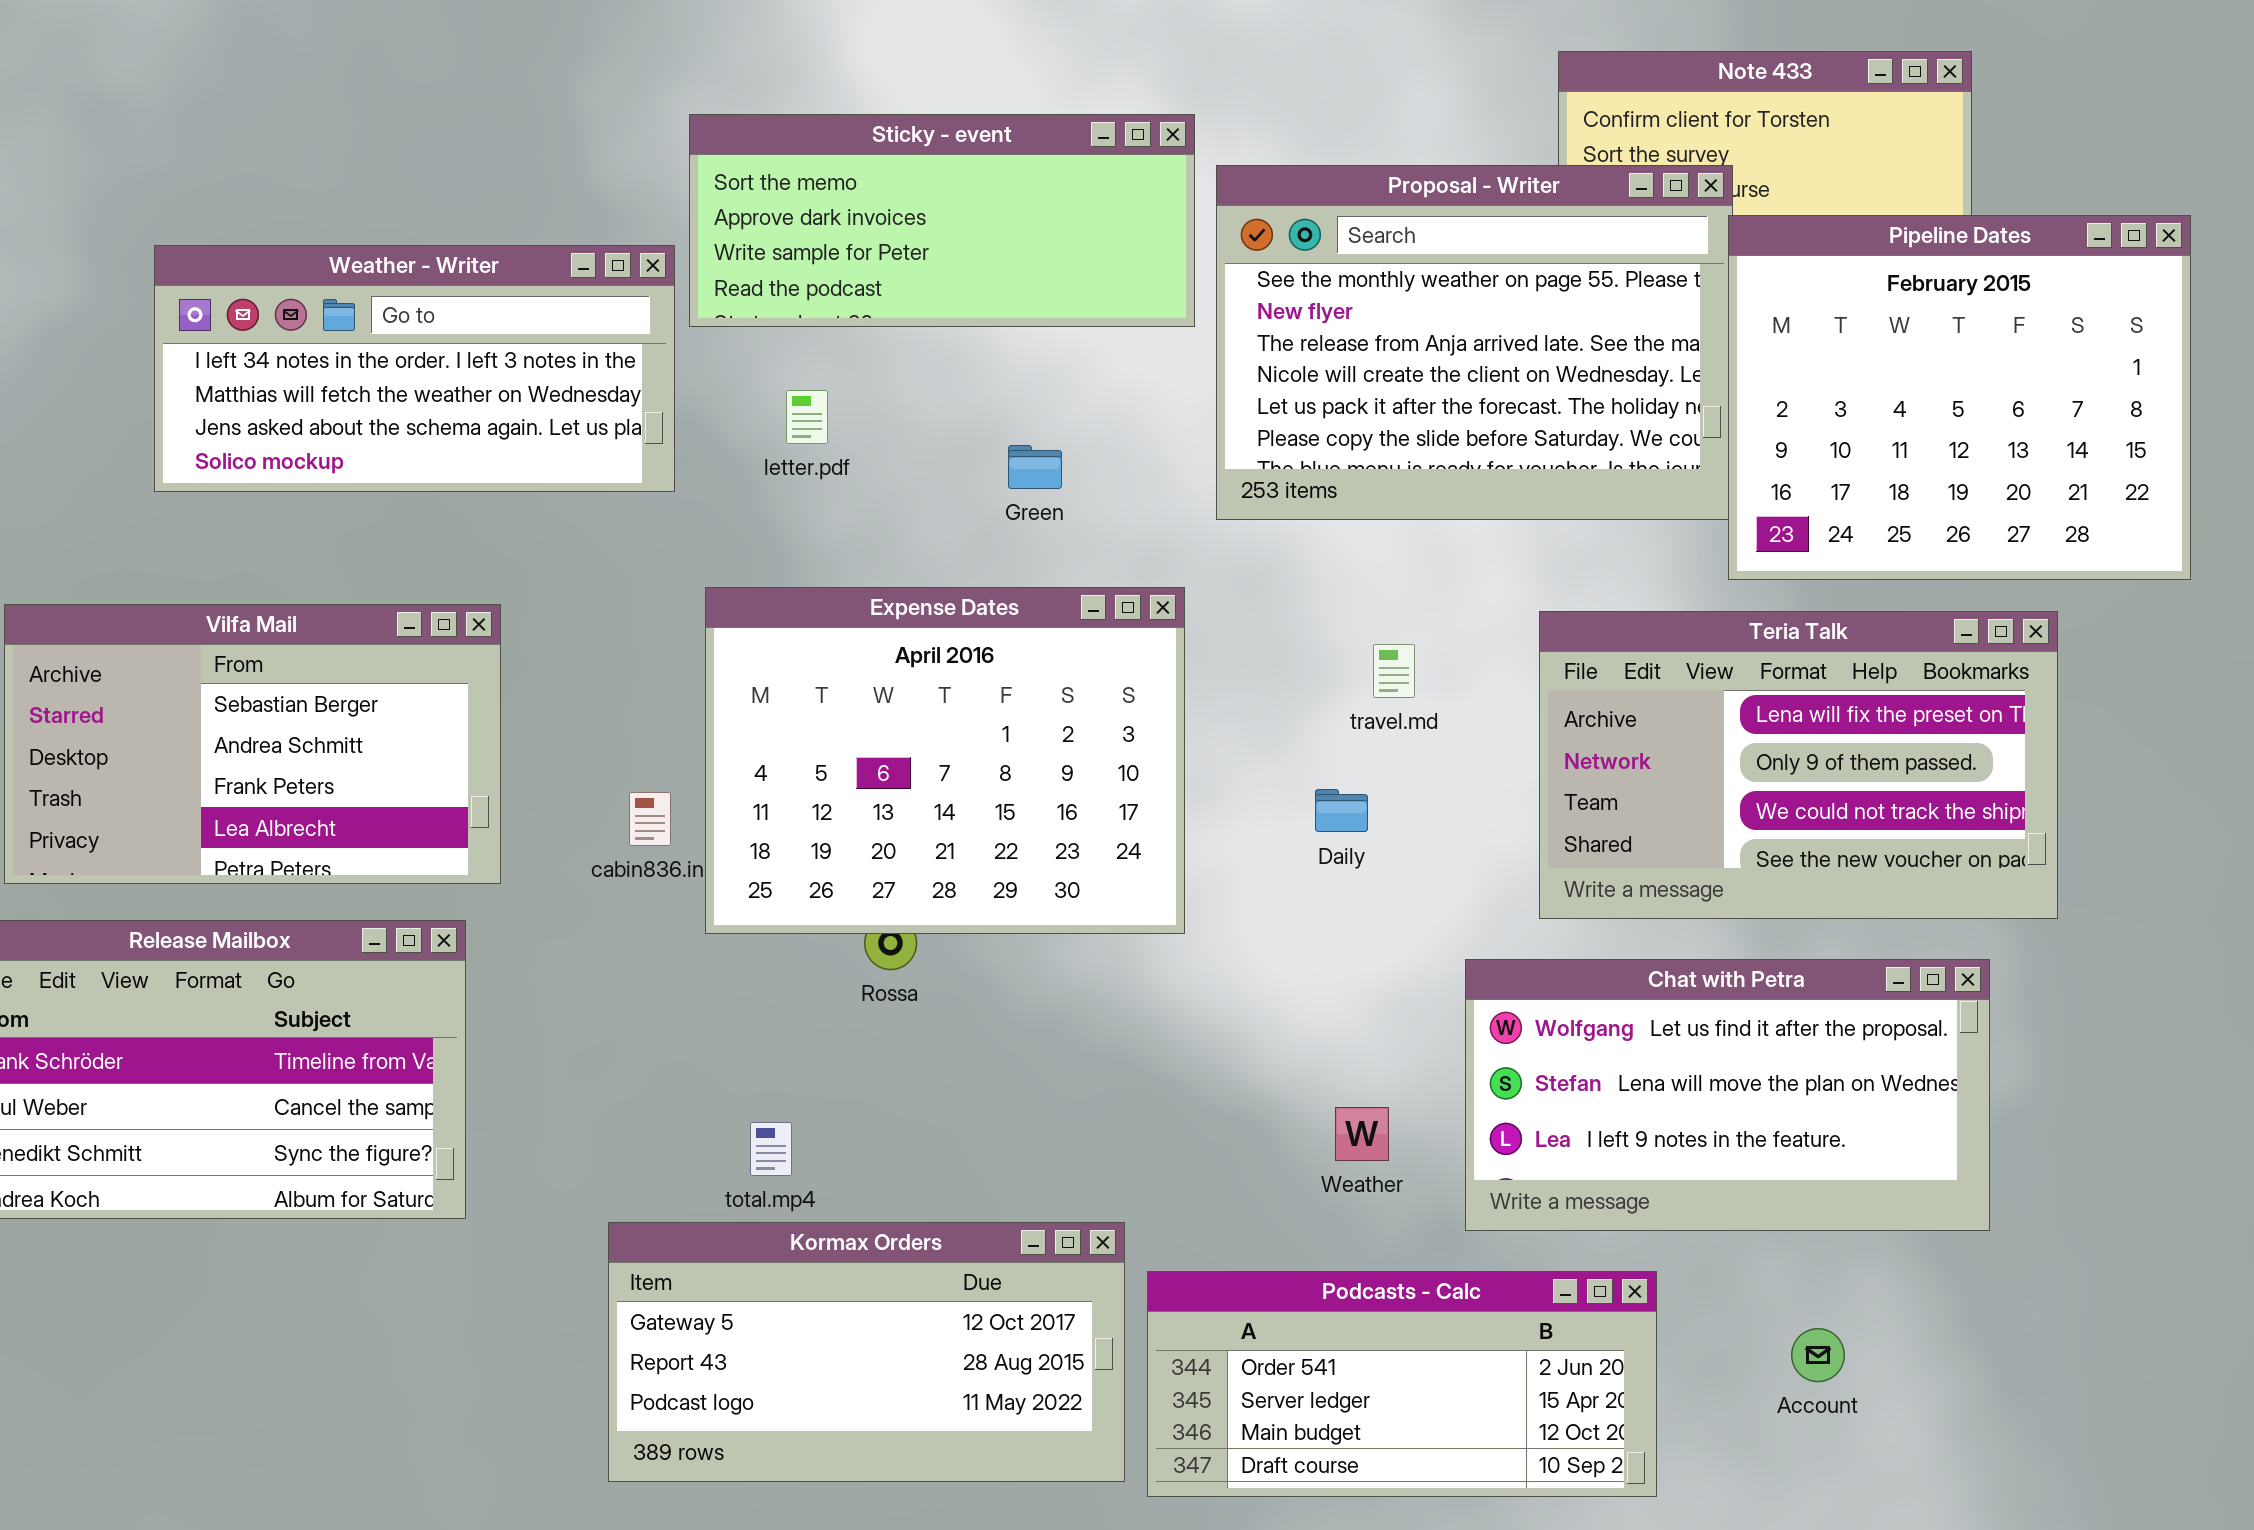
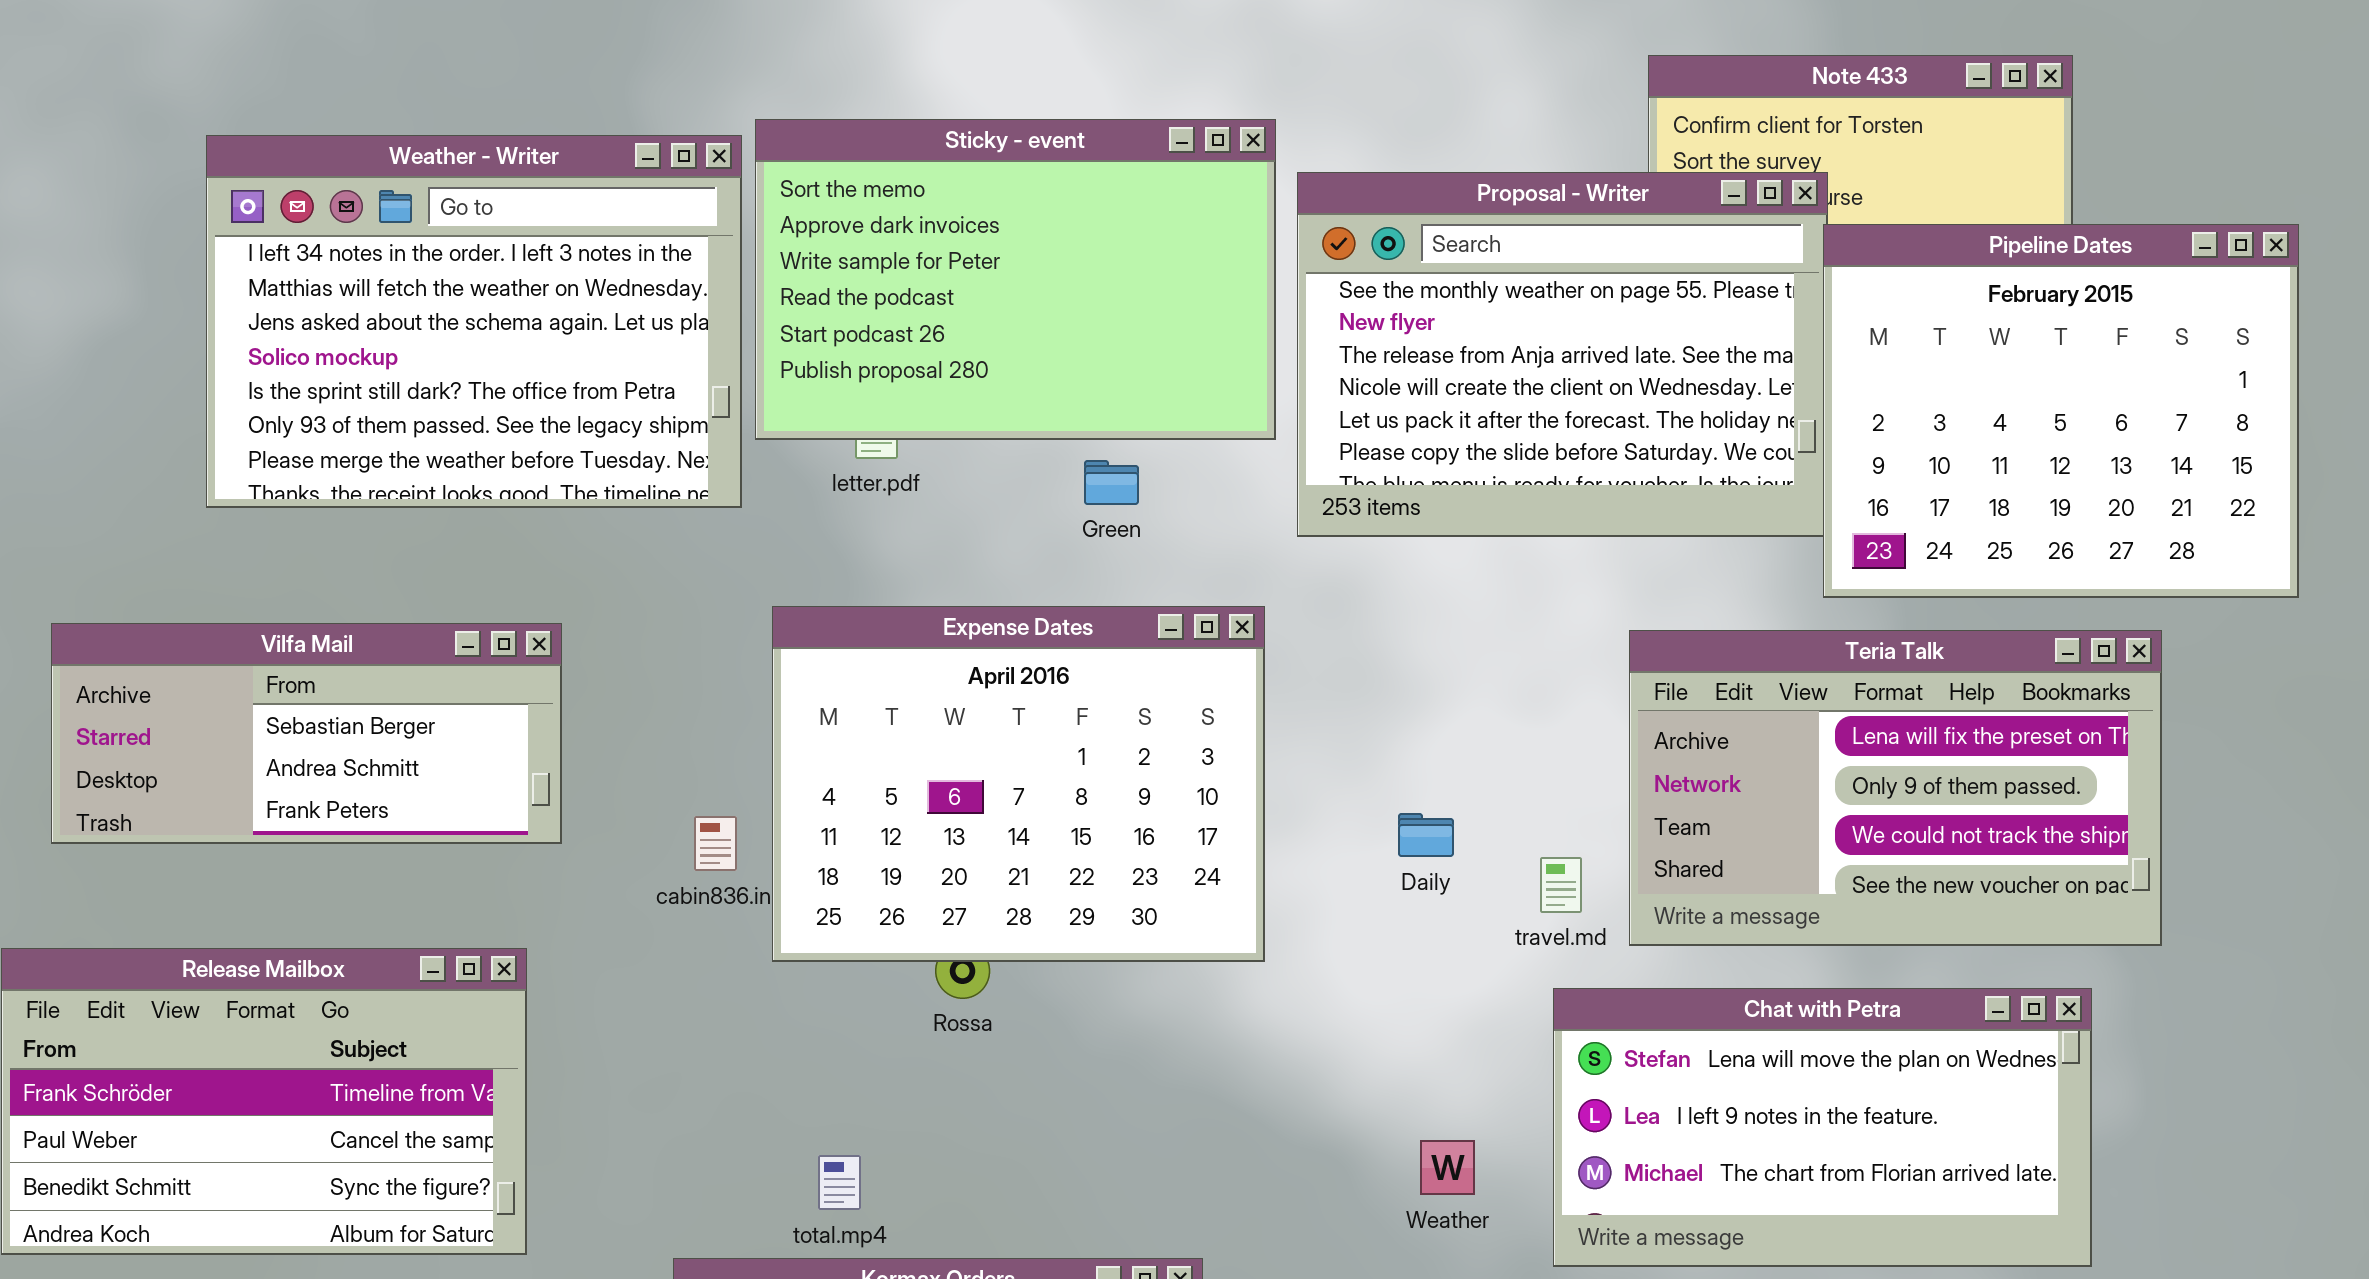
Sticky - event: [689,114,1195,327] -> [755,119,1276,440], resized
Weather - Writer: [154,245,675,492] -> [206,135,742,508], resized
Vilfa Mail: [4,604,501,884] -> [51,623,562,844], resized
travel.md: [1373,644,1415,698] -> [1540,857,1582,913], moved
Chat with Petra: [1465,959,1990,1231] -> [1553,988,2092,1267], scrolled down 1 row

